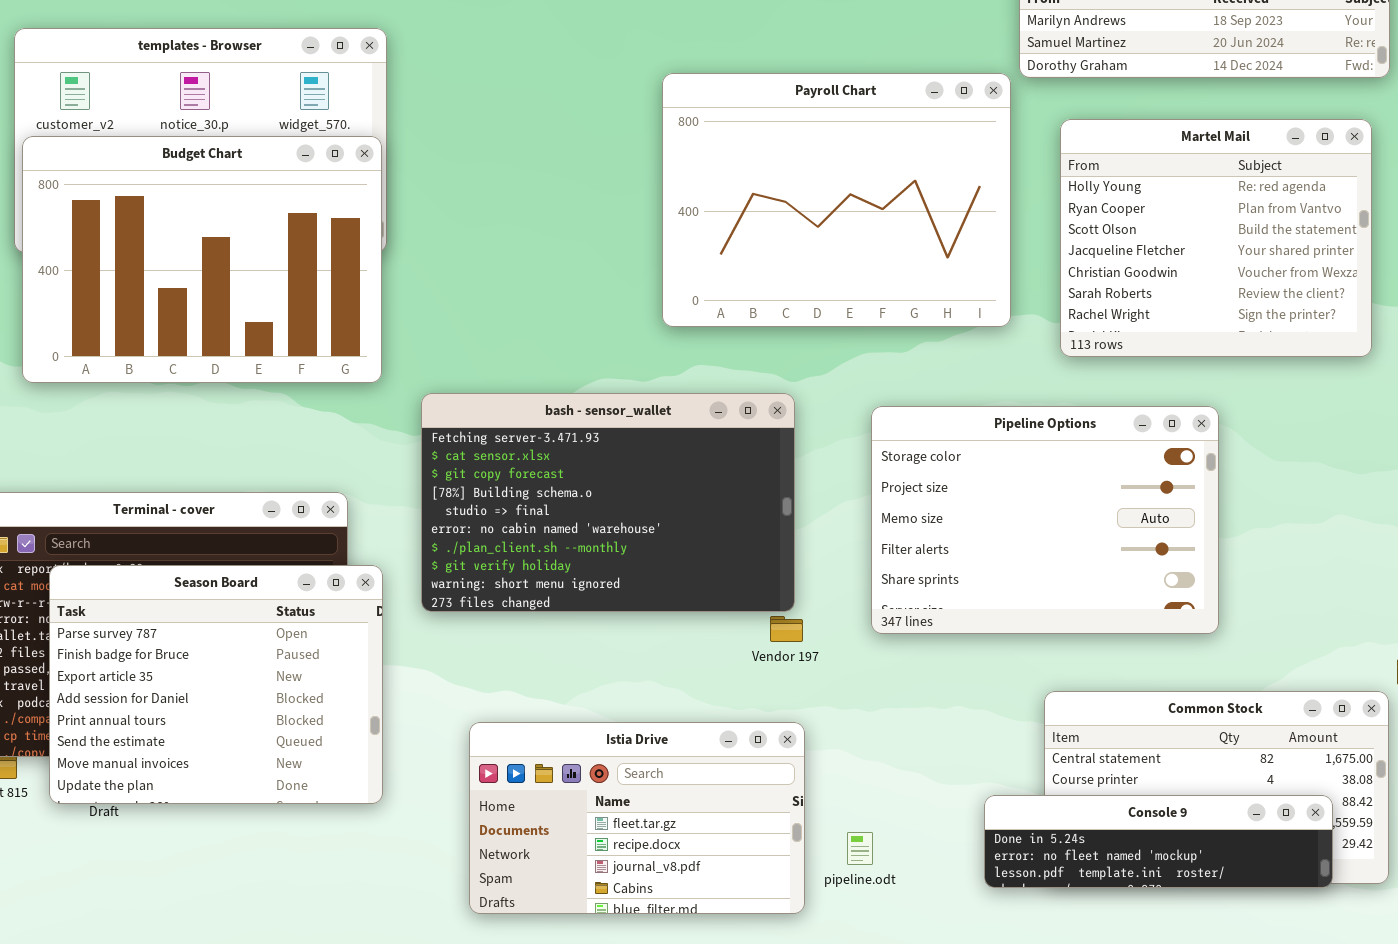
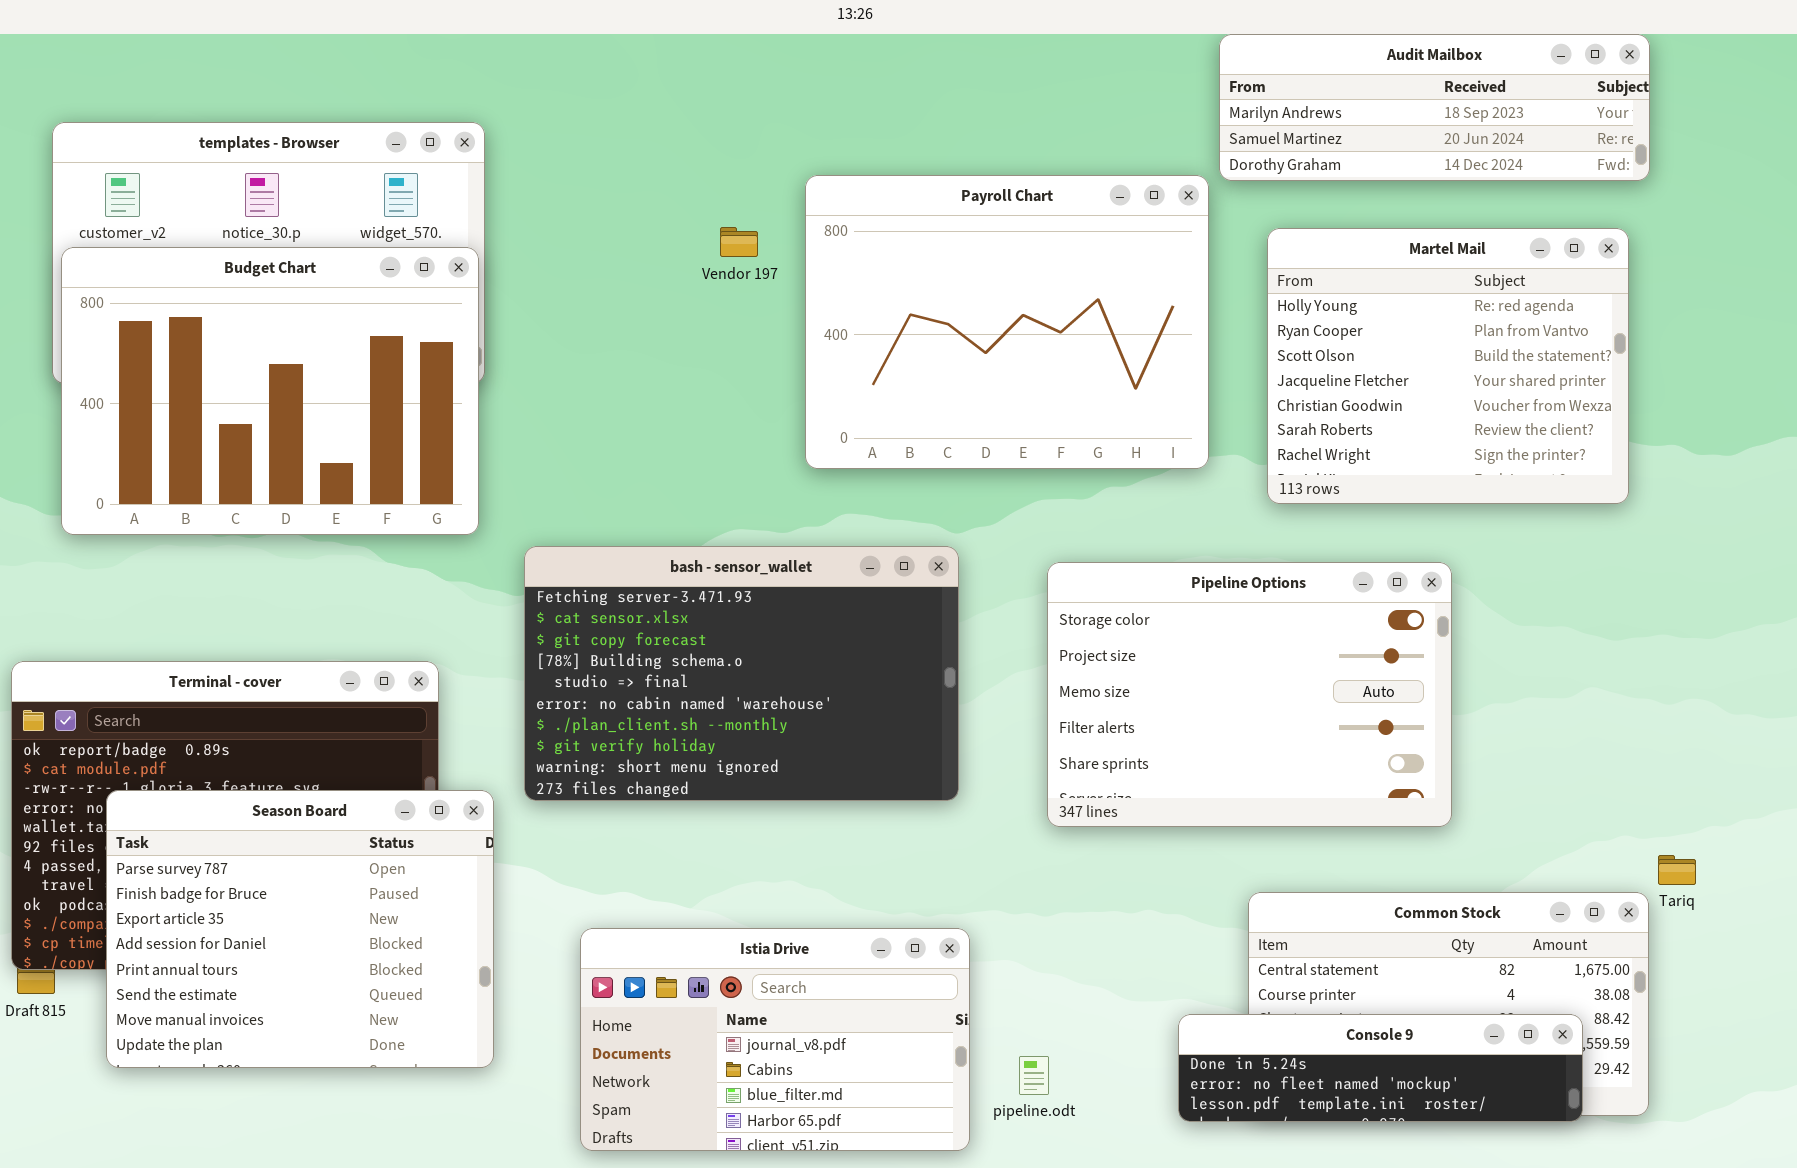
Season Board: [49,565,383,804] -> [106,790,494,1068], moved
Vendor 197: [770,616,803,642] -> [720,227,758,257], moved
Istia Drive: [469,722,805,914] -> [580,928,970,1151], scrolled down 2 rows

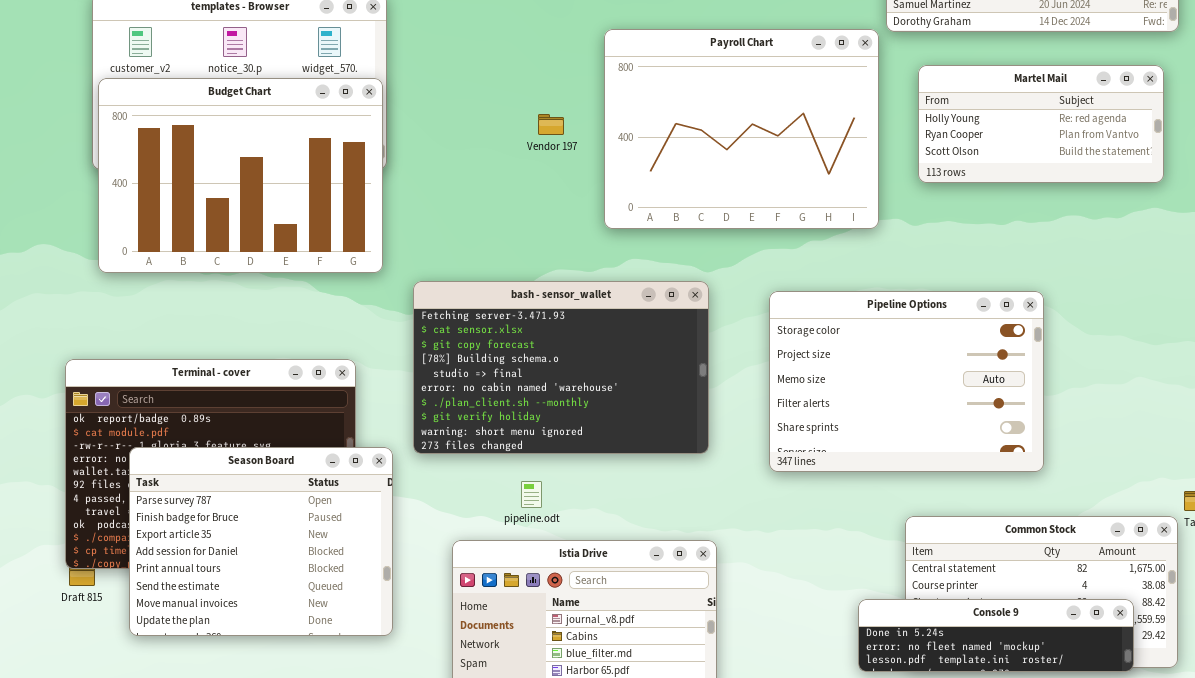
Vendor 197: [720,227,758,257] -> [538,114,564,135], moved
Martel Mail: [1267,228,1629,504] -> [918,65,1164,183], resized
pipeline.odt: [1019,1056,1049,1095] -> [521,481,542,508], moved

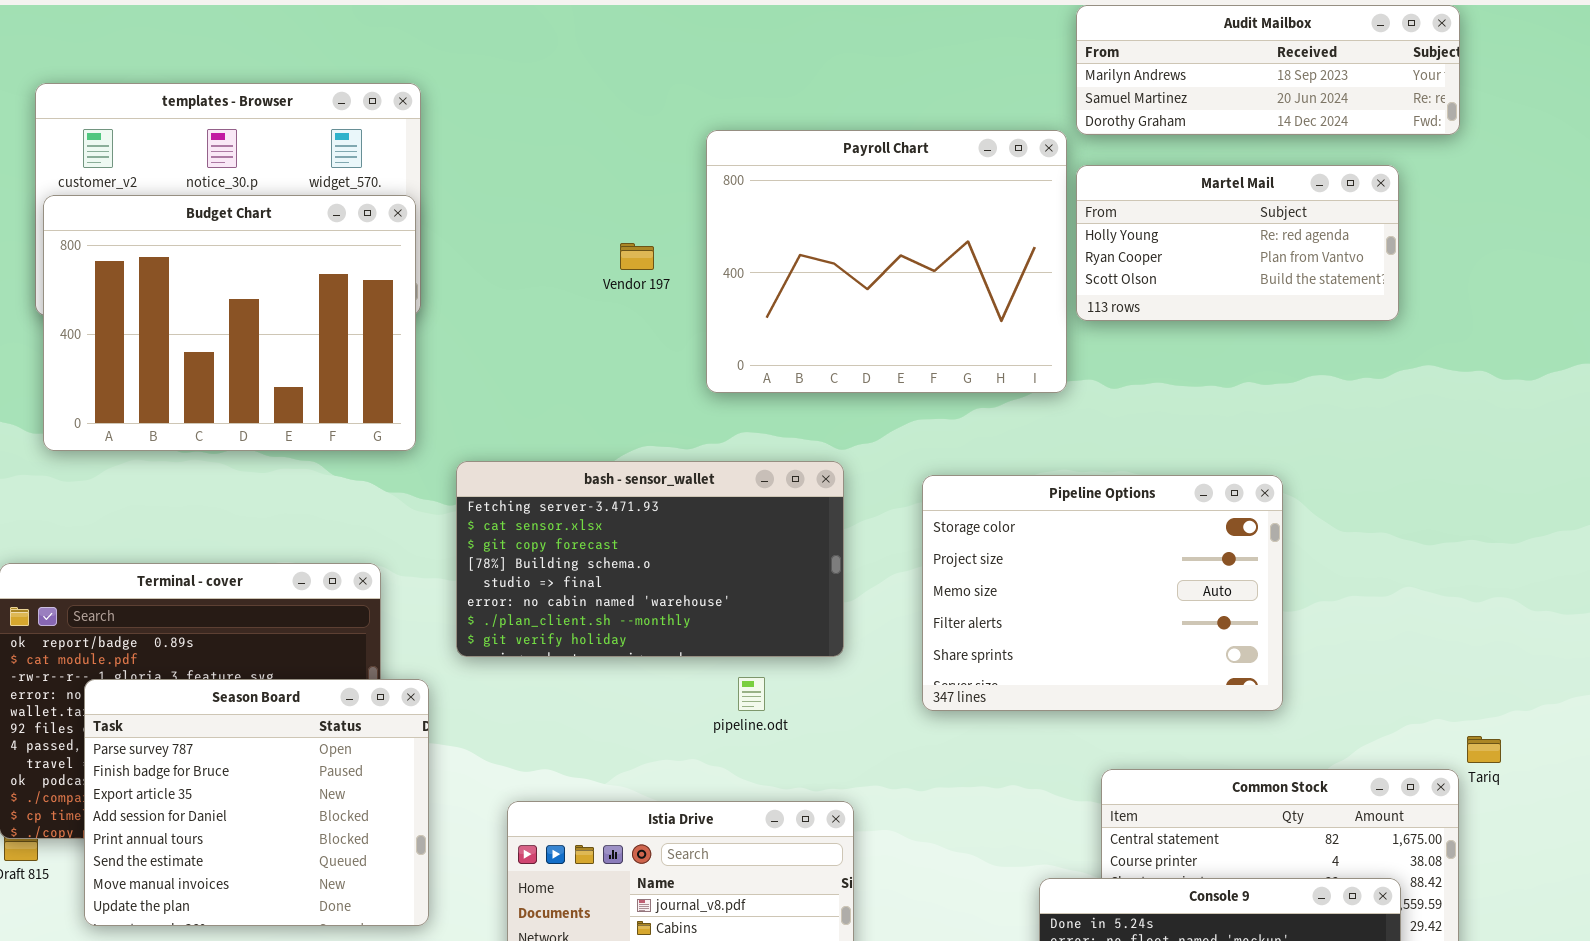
Martel Mail: [918,65,1164,183] -> [1076,165,1399,321], moved
bash - sensor_wallet: [413,281,709,454] -> [456,461,844,657], resized
pipeline.odt: [521,481,542,508] -> [738,677,765,711], moved

